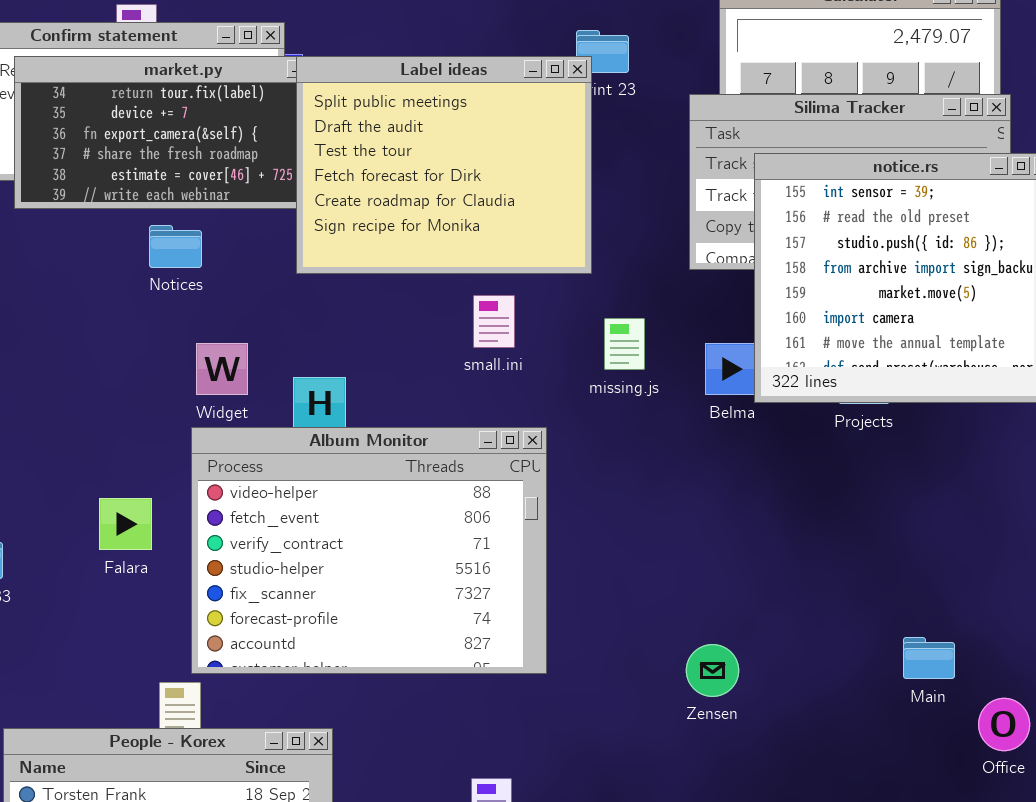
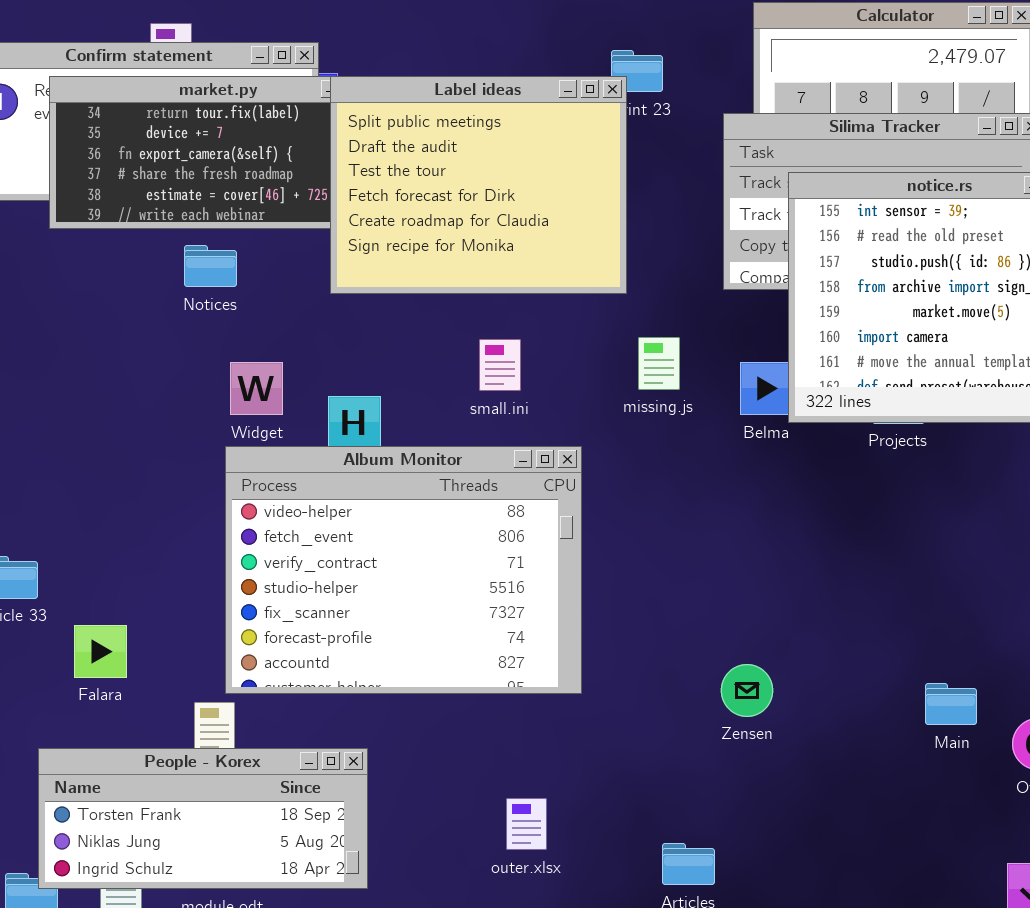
small.ini: [473,295,515,348] -> [479,339,521,391], moved
Falara: [99,498,152,550] -> [74,625,127,678], moved
Main: [903,637,955,679] -> [925,683,977,725], moved

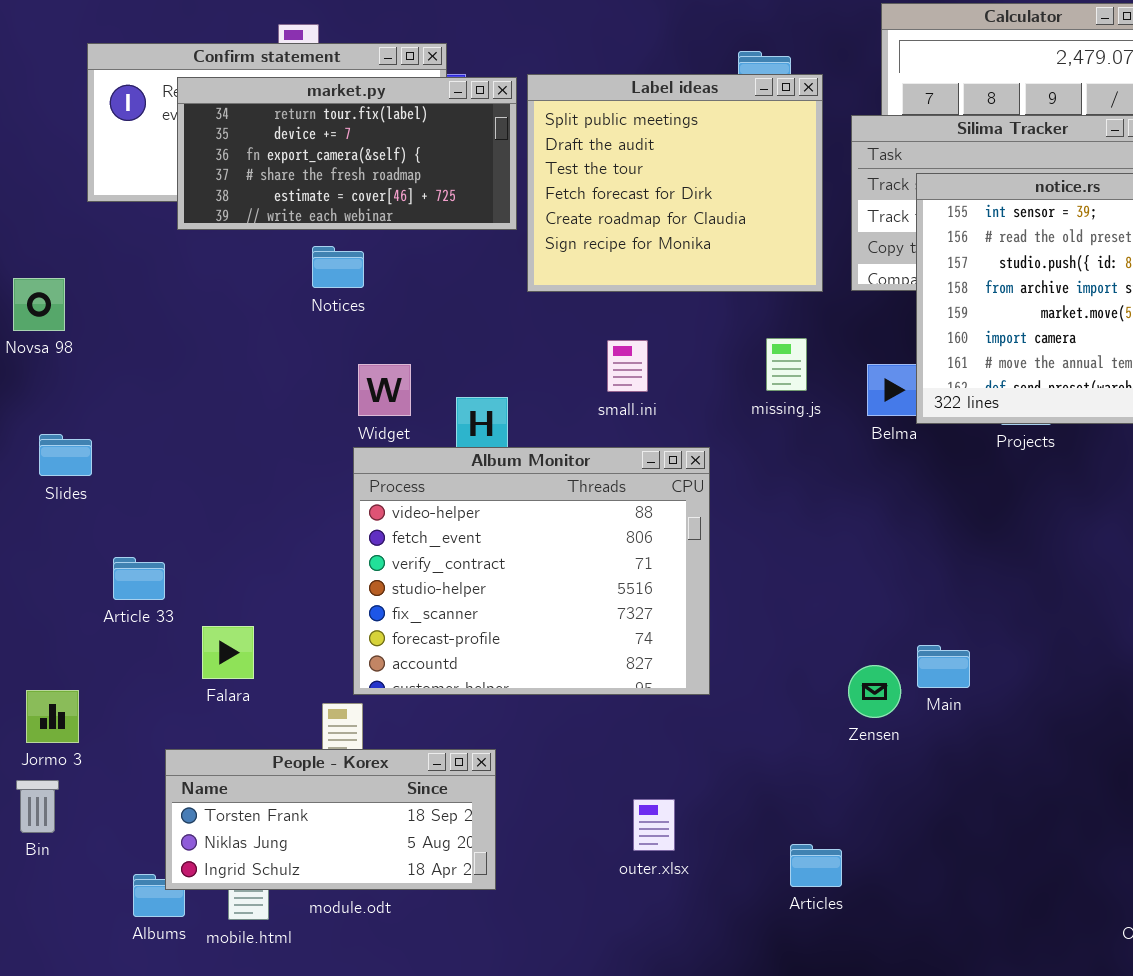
Label ideas: [330,76,627,294] -> [527,74,823,292], moved
Main: [925,683,977,725] -> [917,645,970,688], moved

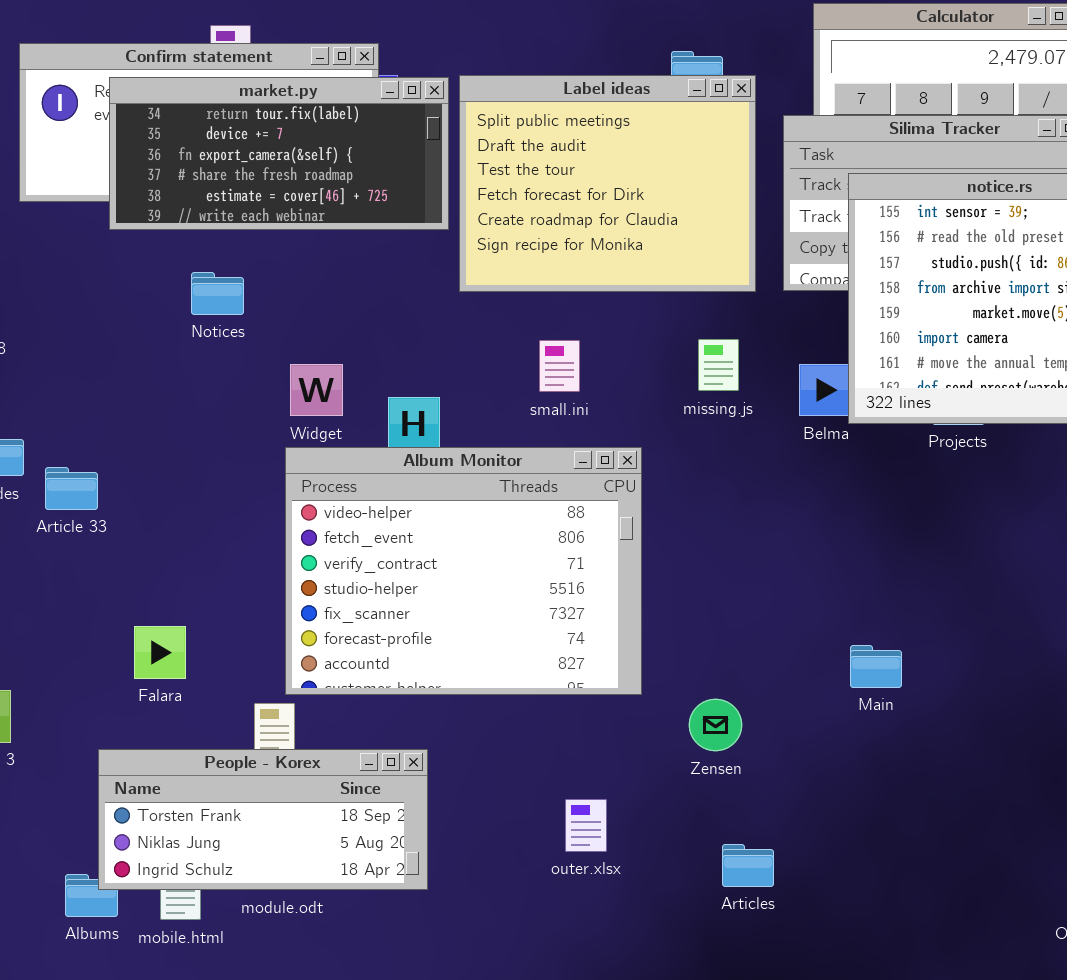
Notices: [312,246,364,288] -> [191,272,244,315], moved
Article 33: [113,557,165,600] -> [45,467,98,510], moved
Zensen: [848,665,901,718] -> [689,699,742,751], moved

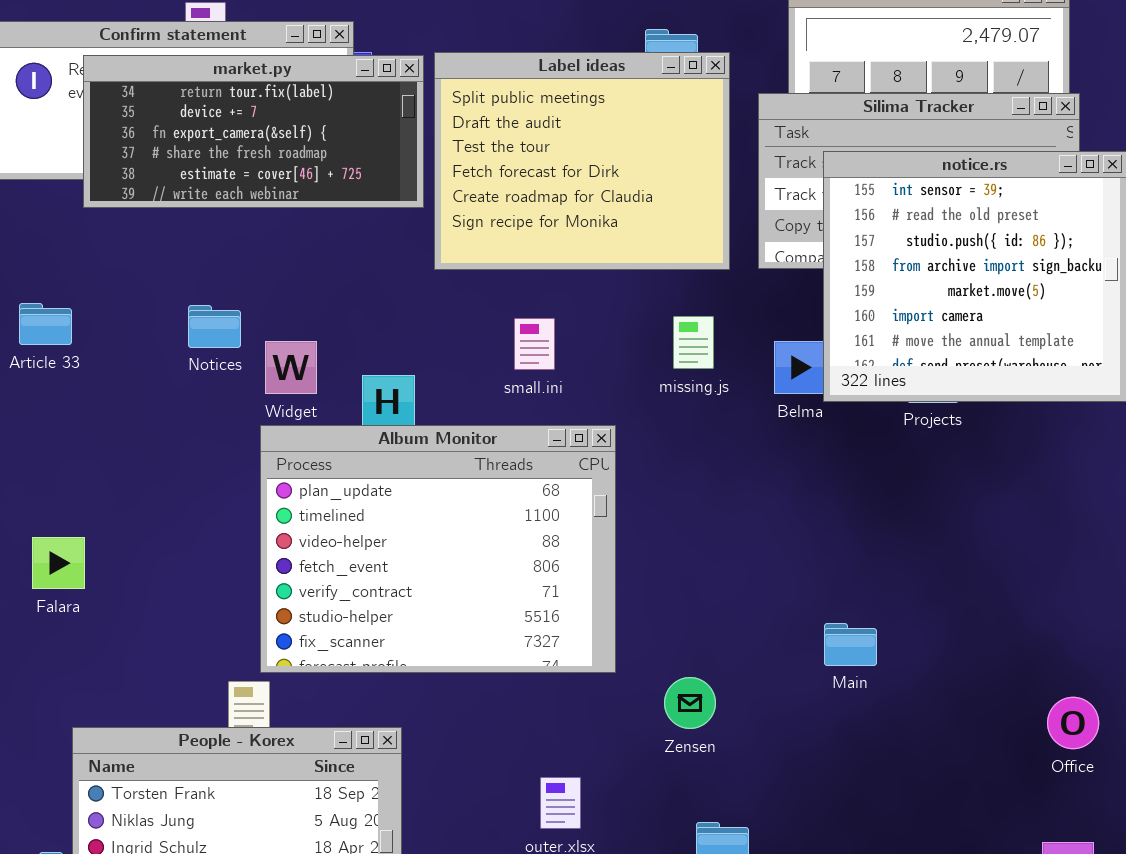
Notices: [191,272,244,315] -> [188,305,241,348], moved
Album Monitor: [285,447,642,695] -> [260,425,616,673], scrolled up 2 rows
Article 33: [45,467,98,510] -> [19,303,72,345], moved
Falara: [134,626,186,679] -> [32,537,85,589], moved

